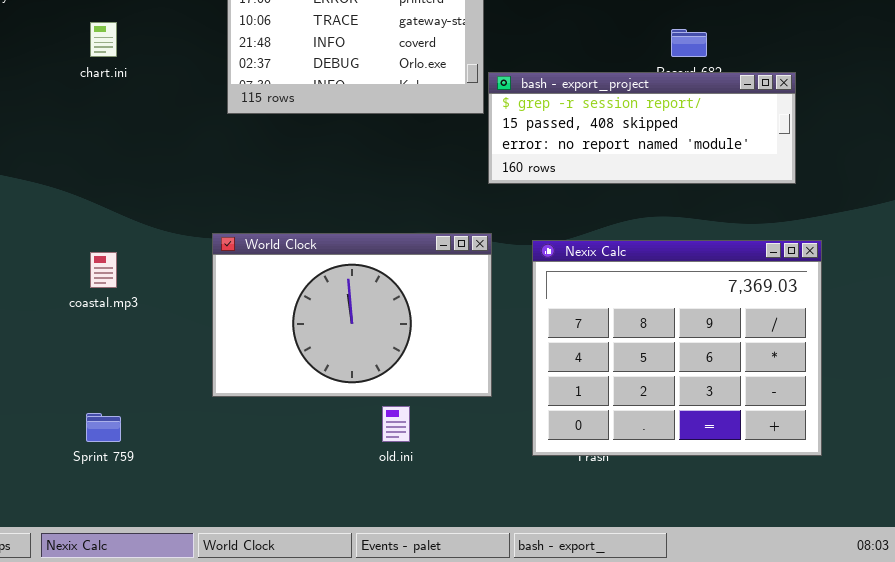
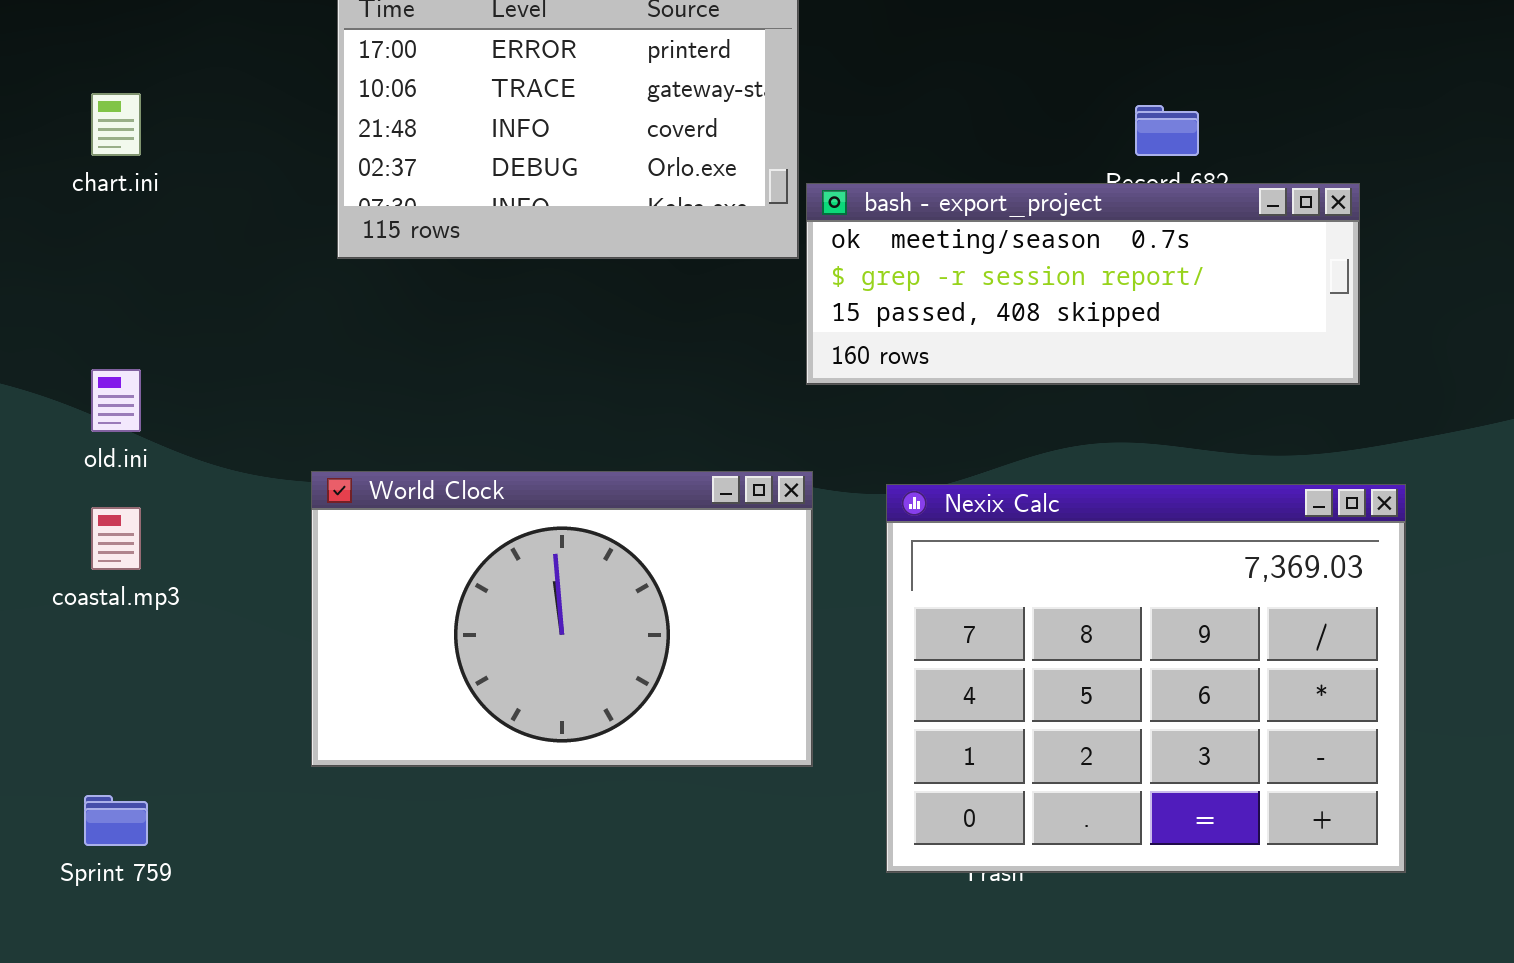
bash - export_project: [488,72,796,184] -> [806,183,1360,385], scrolled up 1 row
old.ini: [382,406,410,442] -> [91,369,141,432], moved

